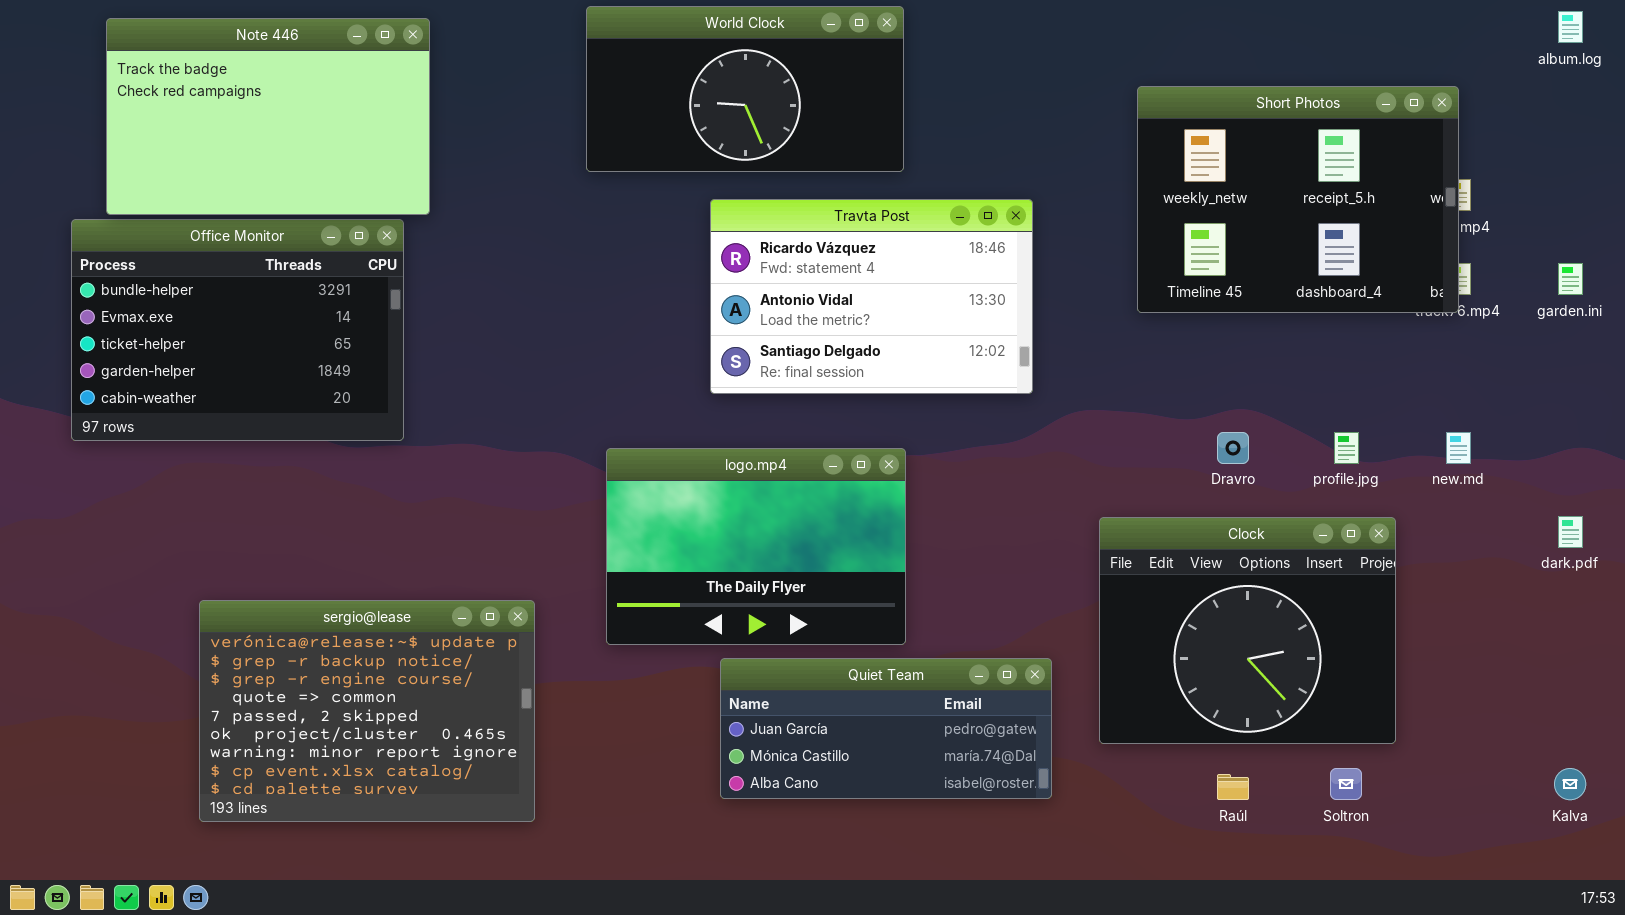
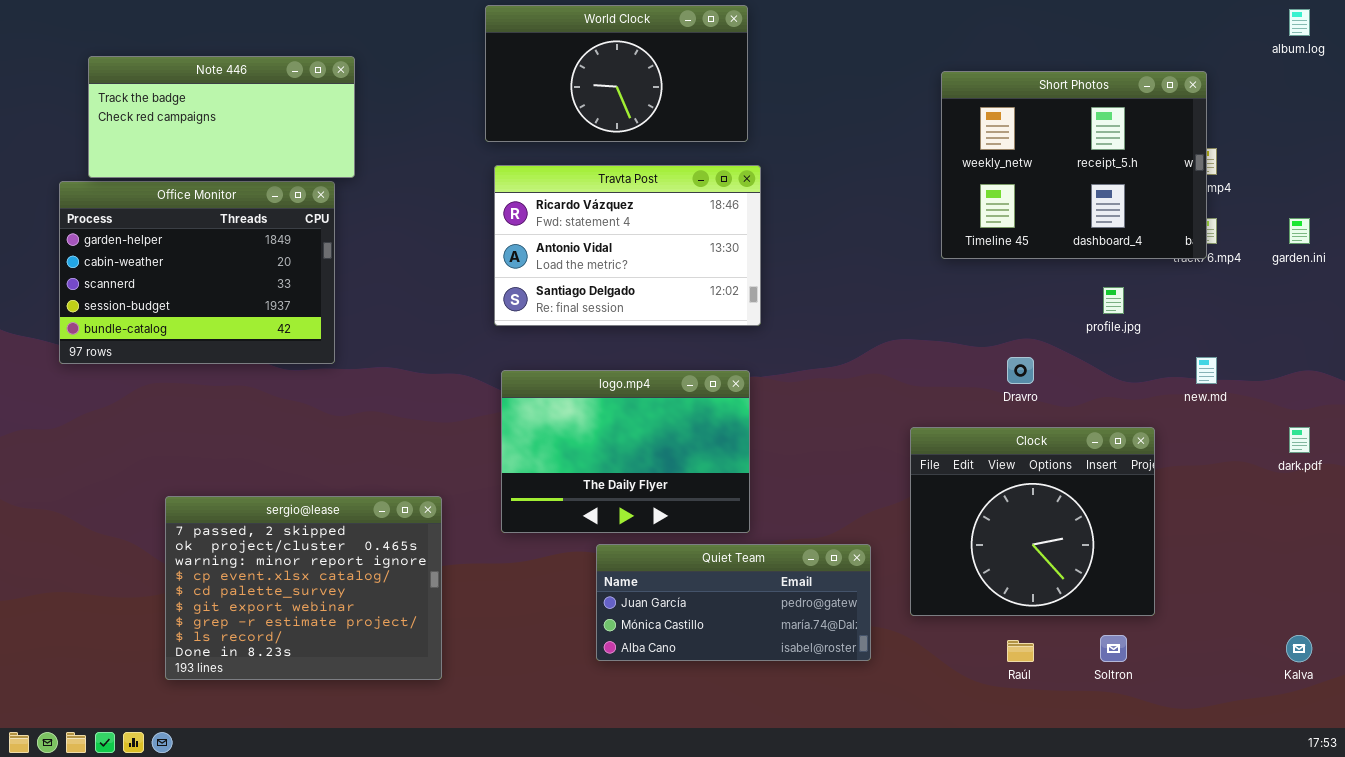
Note 446: [106,18,430,215] -> [88,56,355,178], resized
Travta Post: [710,199,1033,394] -> [494,165,761,326], moved
Office Monitor: [71,219,404,441] -> [59,181,335,364], scrolled down 3 rows
profile.jpg: [1334,432,1359,464] -> [1103,287,1124,314], moved
sergio@lease: [199,600,535,822] -> [165,496,442,680], scrolled down 4 rows

